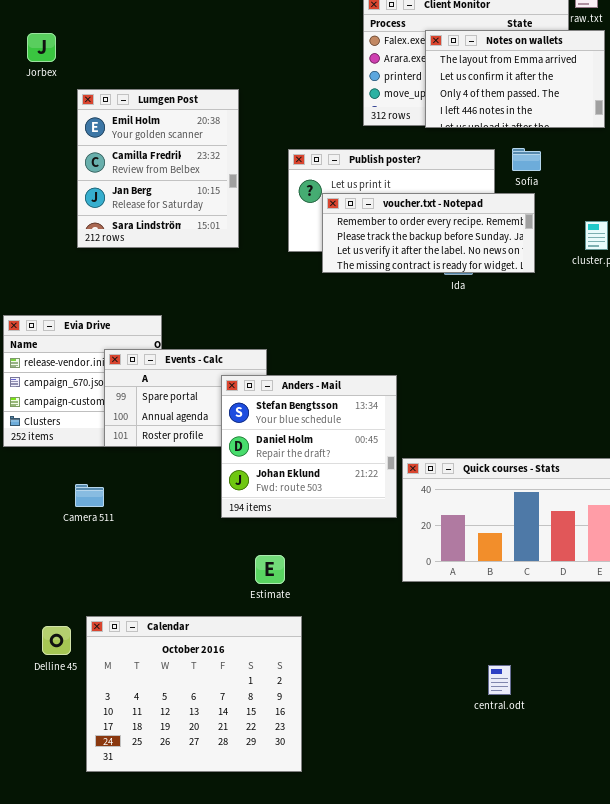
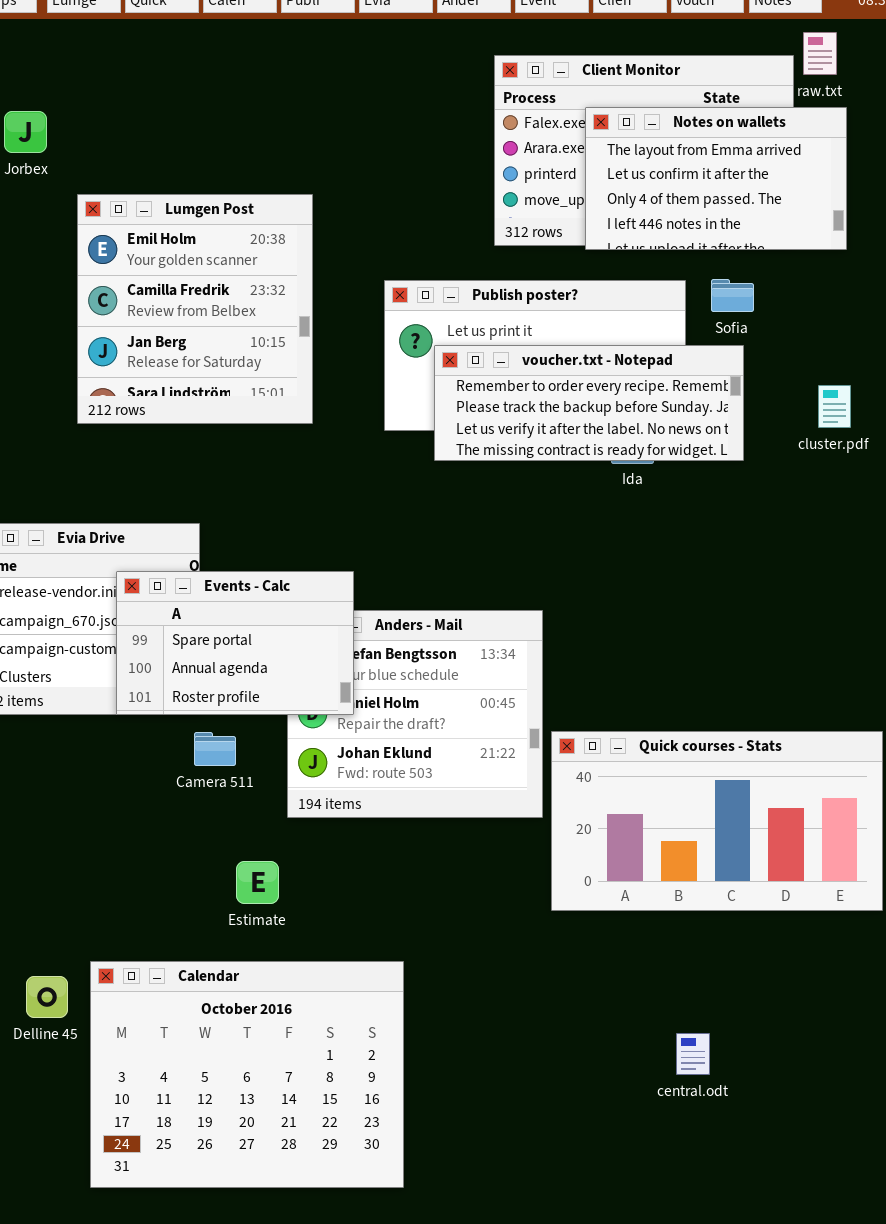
Events - Calc: [104,349,267,447] -> [116,571,354,715], raised
Camera 511: [75,484,104,507] -> [194,732,236,766], moved
Estimate: [255,555,285,584] -> [236,861,279,904], moved

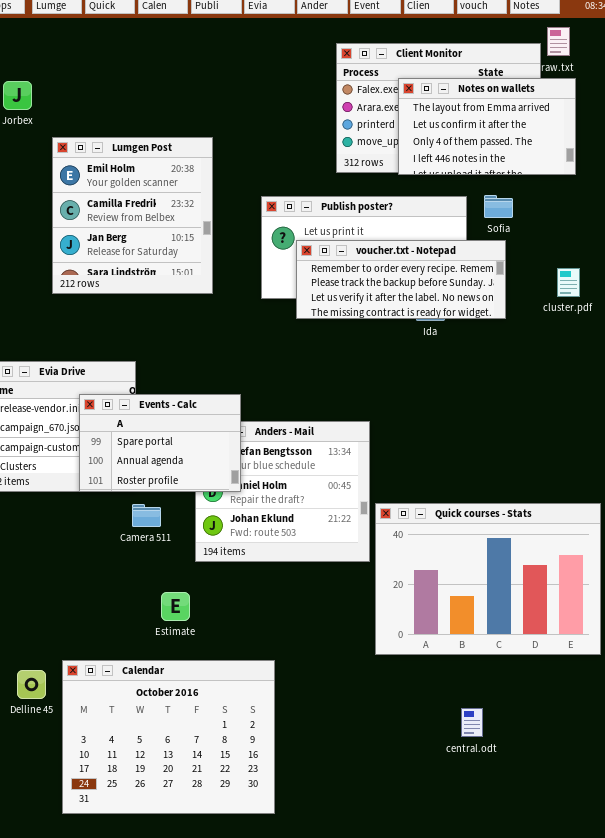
Quick courses - Stats: [551,731,883,911] -> [375,503,601,655], resized

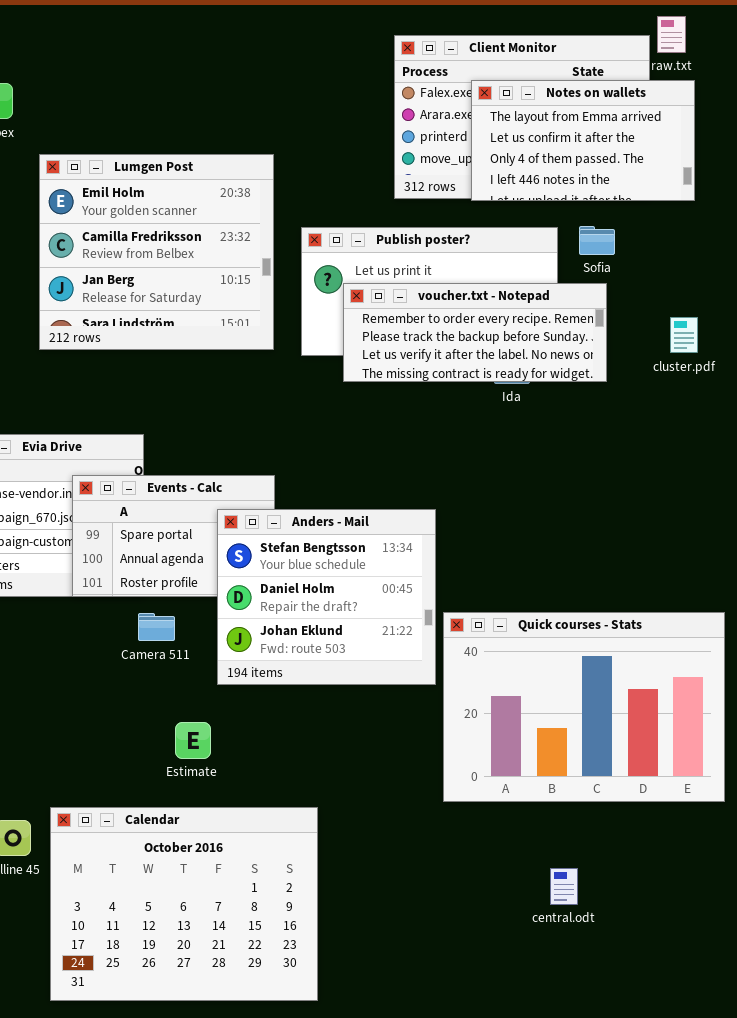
Lumgen Post: [52,137,213,294] -> [39,154,274,350], resized
Anders - Mail: [195,421,370,562] -> [217,509,436,685], raised

